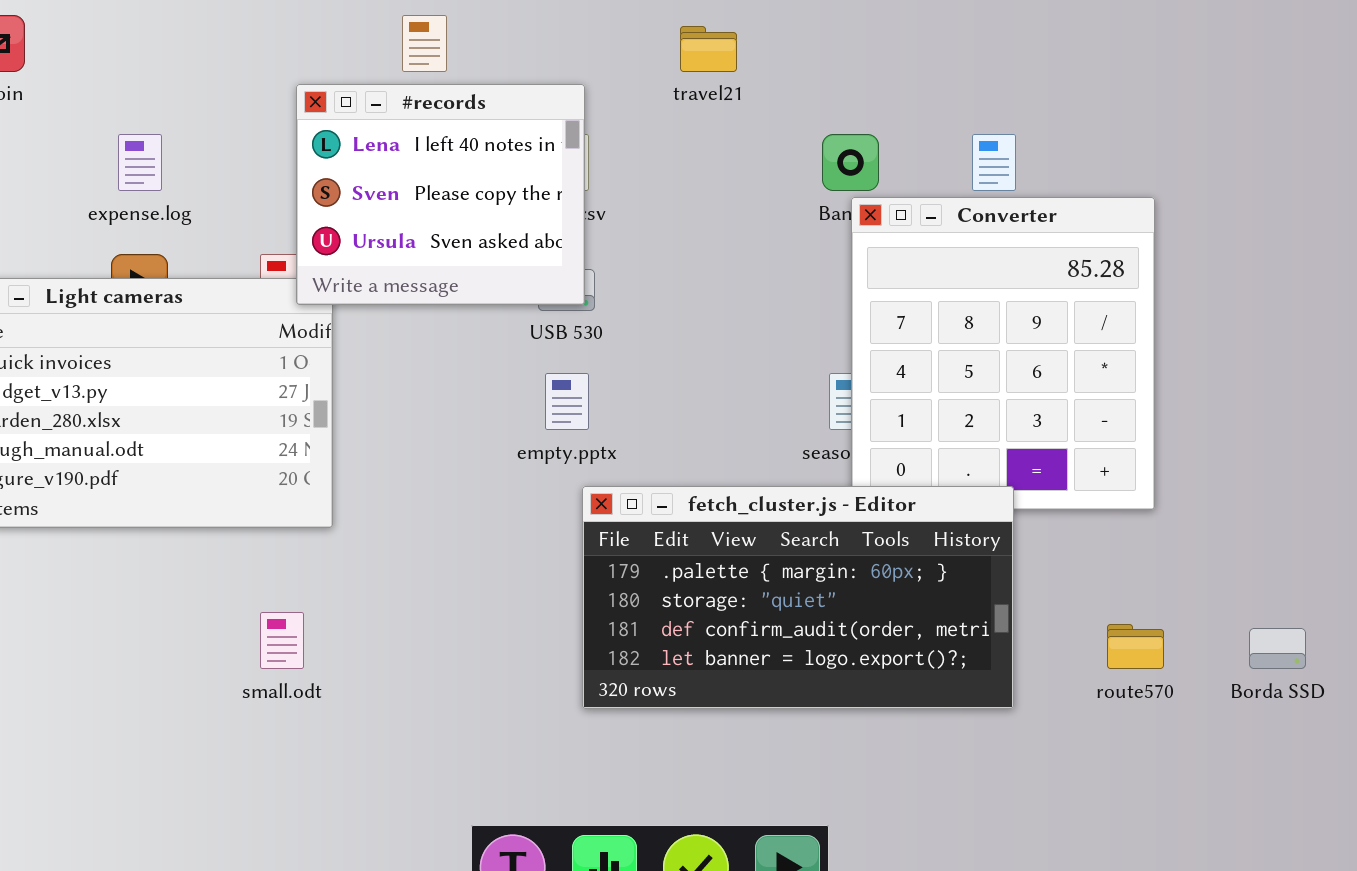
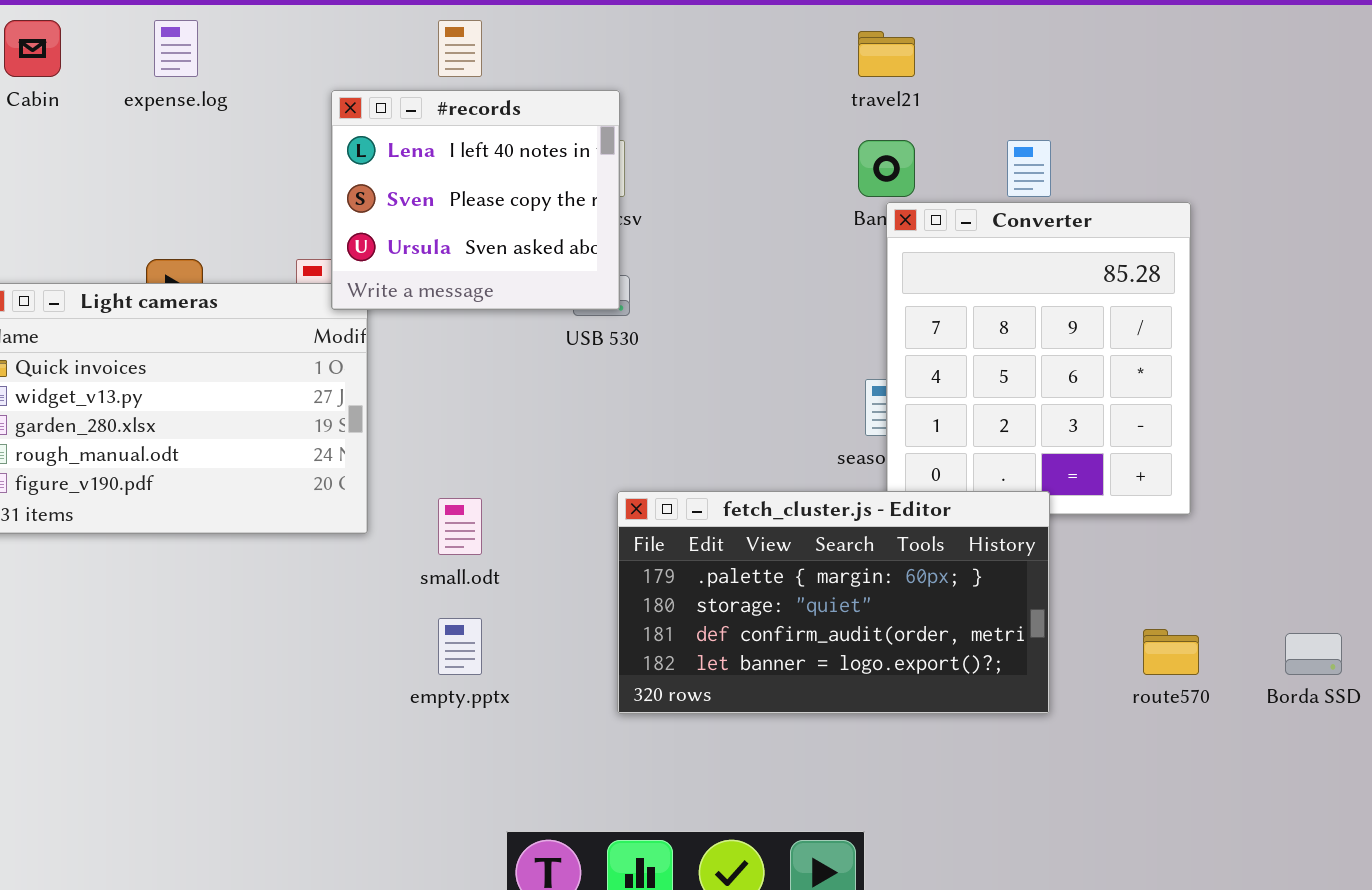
travel21: [680,26,737,72] -> [858,31,915,77], moved
expense.log: [118,134,162,191] -> [154,20,198,77], moved
empty.pptx: [545,373,589,430] -> [438,618,482,675], moved
small.odt: [260,612,304,669] -> [438,498,482,555], moved

